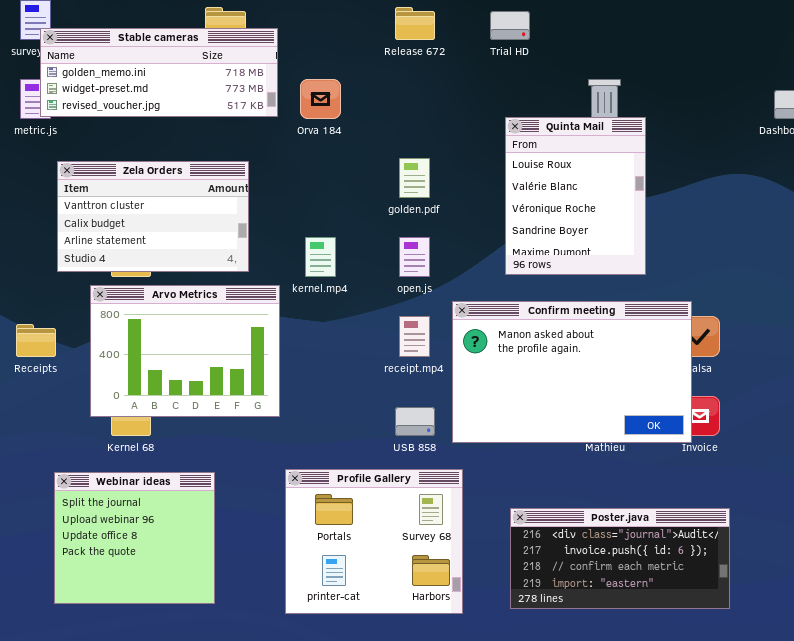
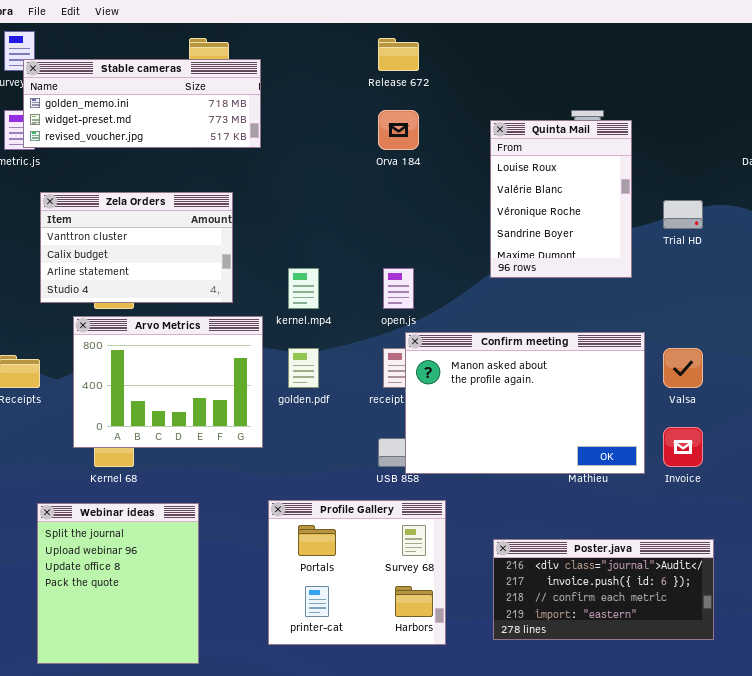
Trial HD: [490,11,530,40] -> [663,200,703,229], moved
Orva 184: [300,79,341,119] -> [378,110,419,150], moved
Quinta Mail: [505,117,646,275] -> [490,120,632,278], moved
golden.pdf: [399,158,430,198] -> [288,348,319,388], moved
Confirm meeting: [452,301,692,443] -> [405,332,645,474], moved
Webinar ideas: [54,472,215,604] -> [37,503,199,664], resized

